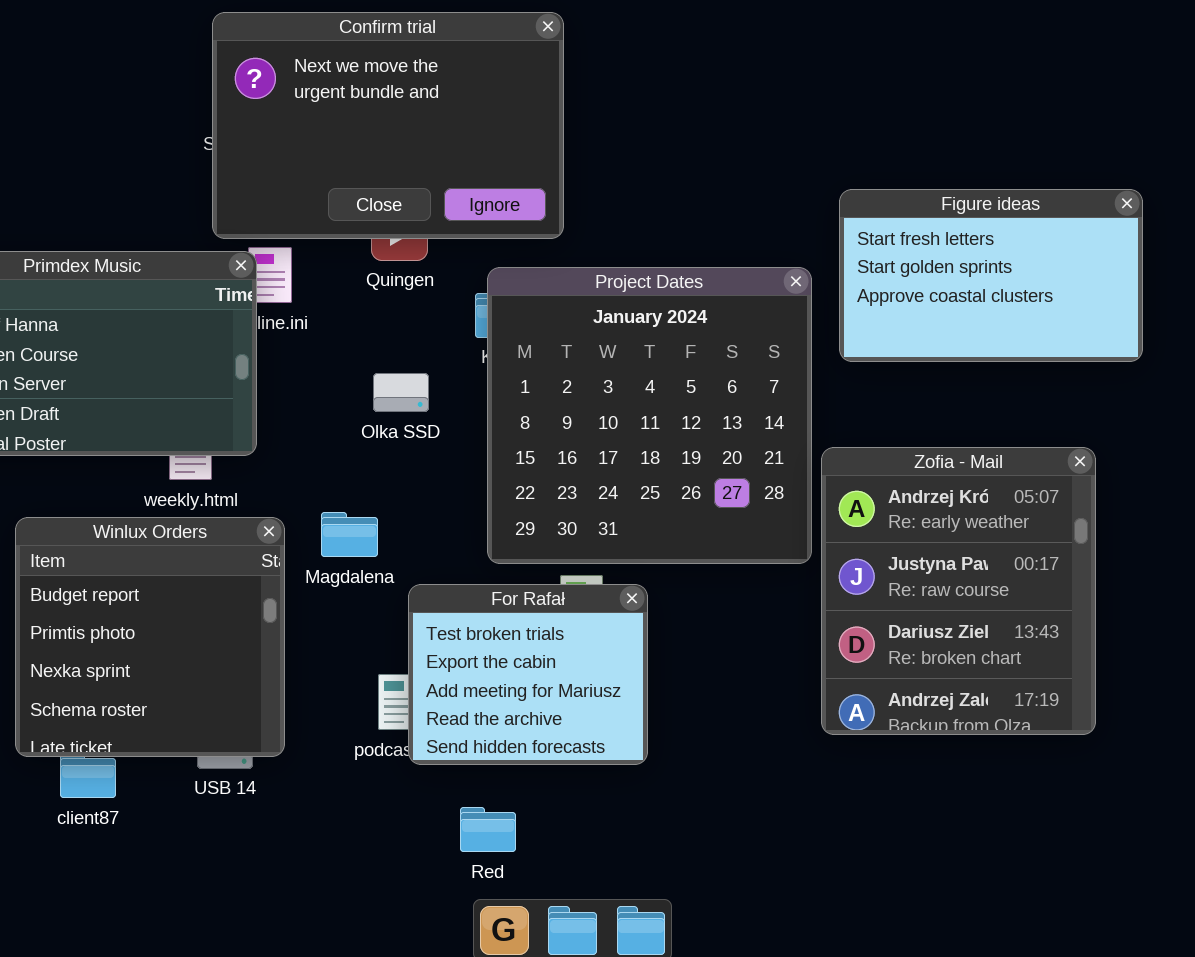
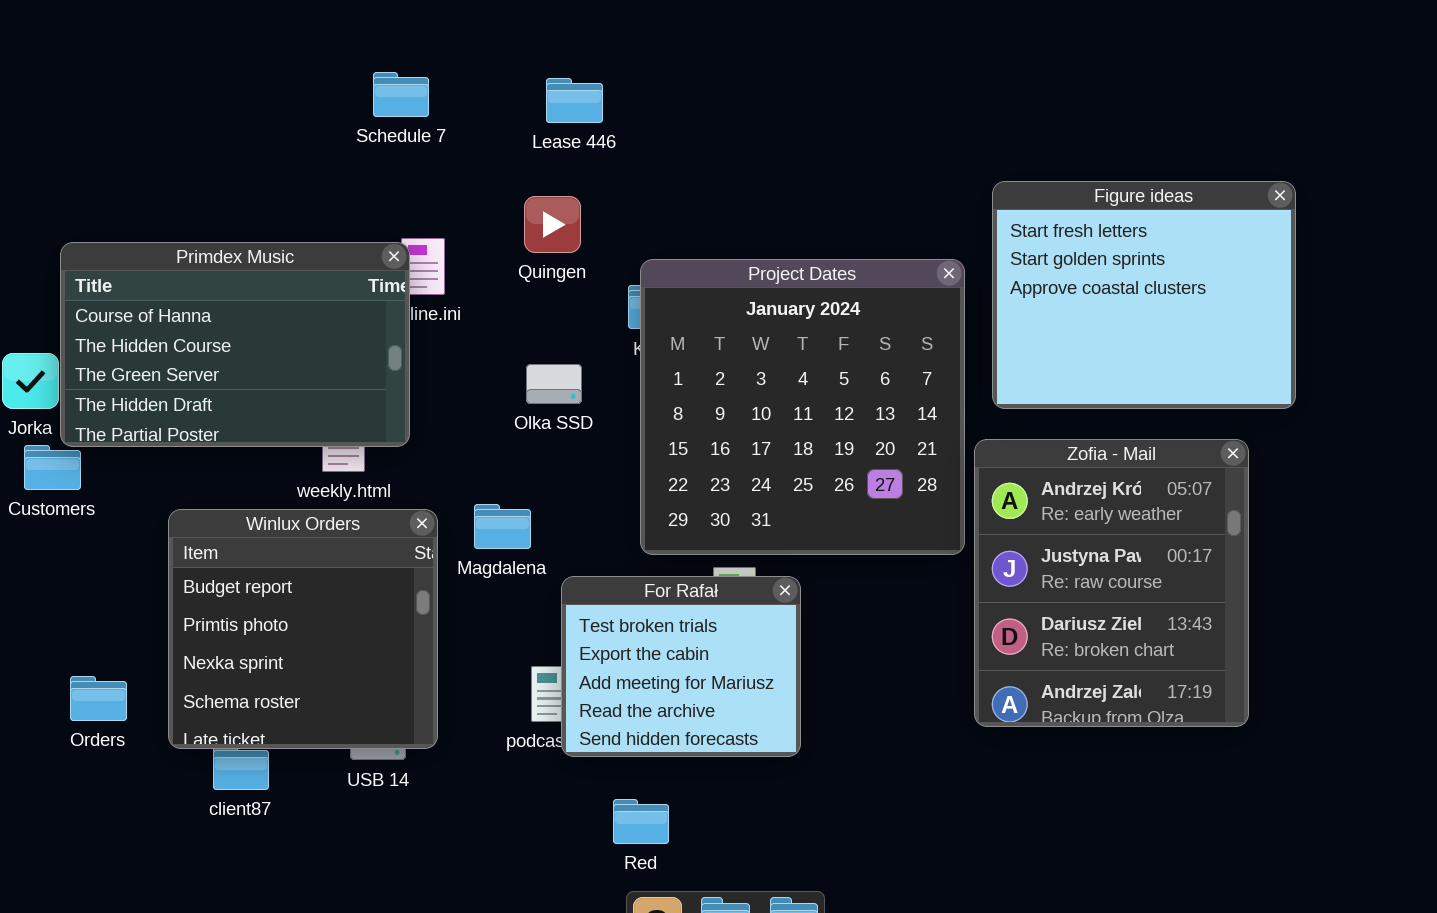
Confirm trial: [212,12,564,239] -> none, closed
Figure ideas: [839,189,1143,362] -> [992,181,1296,409], resized

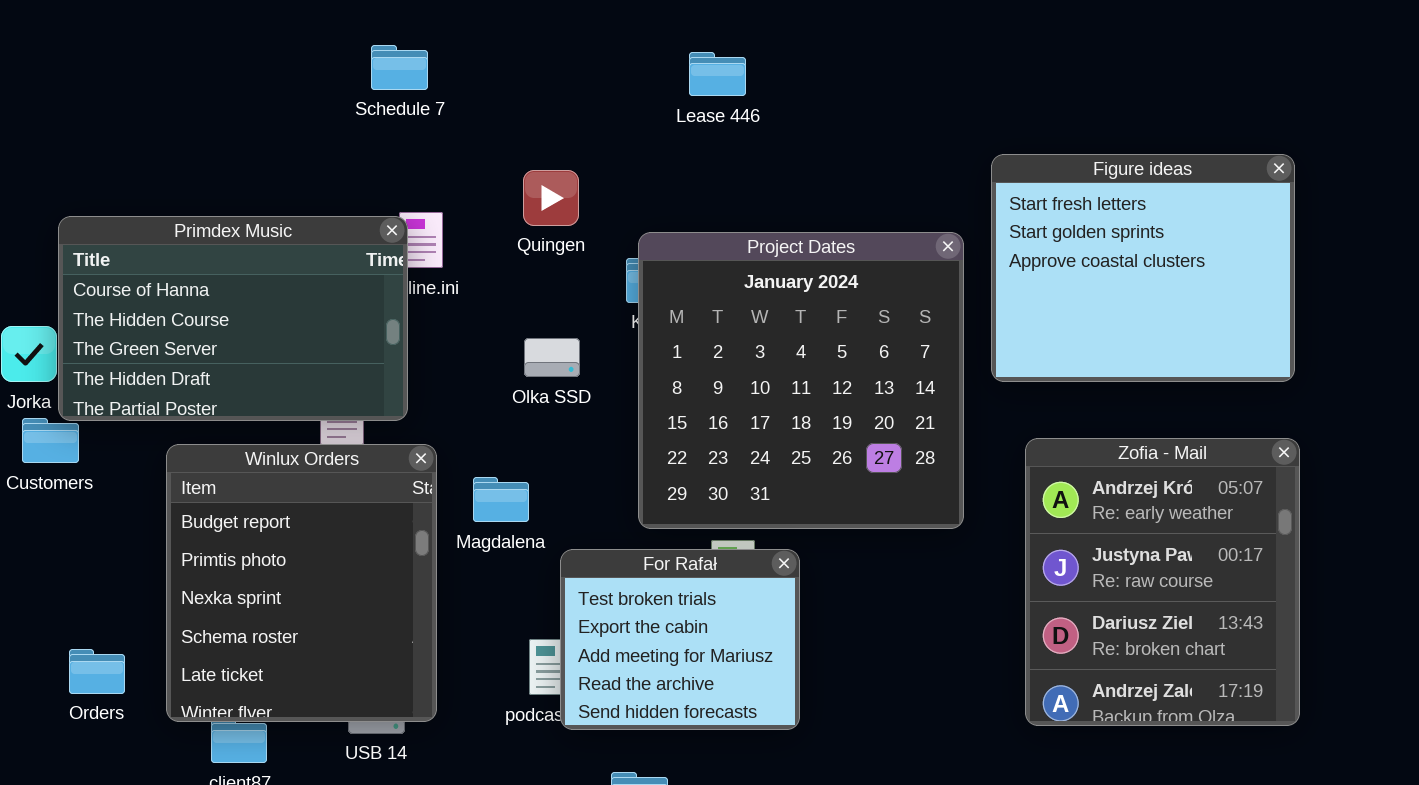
Lease 446: [546,78,603,123] -> [689,52,746,96], moved
Zofia - Mail: [974,439,1249,727] -> [1025,438,1300,726], moved
Winlux Orders: [168,509,438,749] -> [166,444,437,722], resized

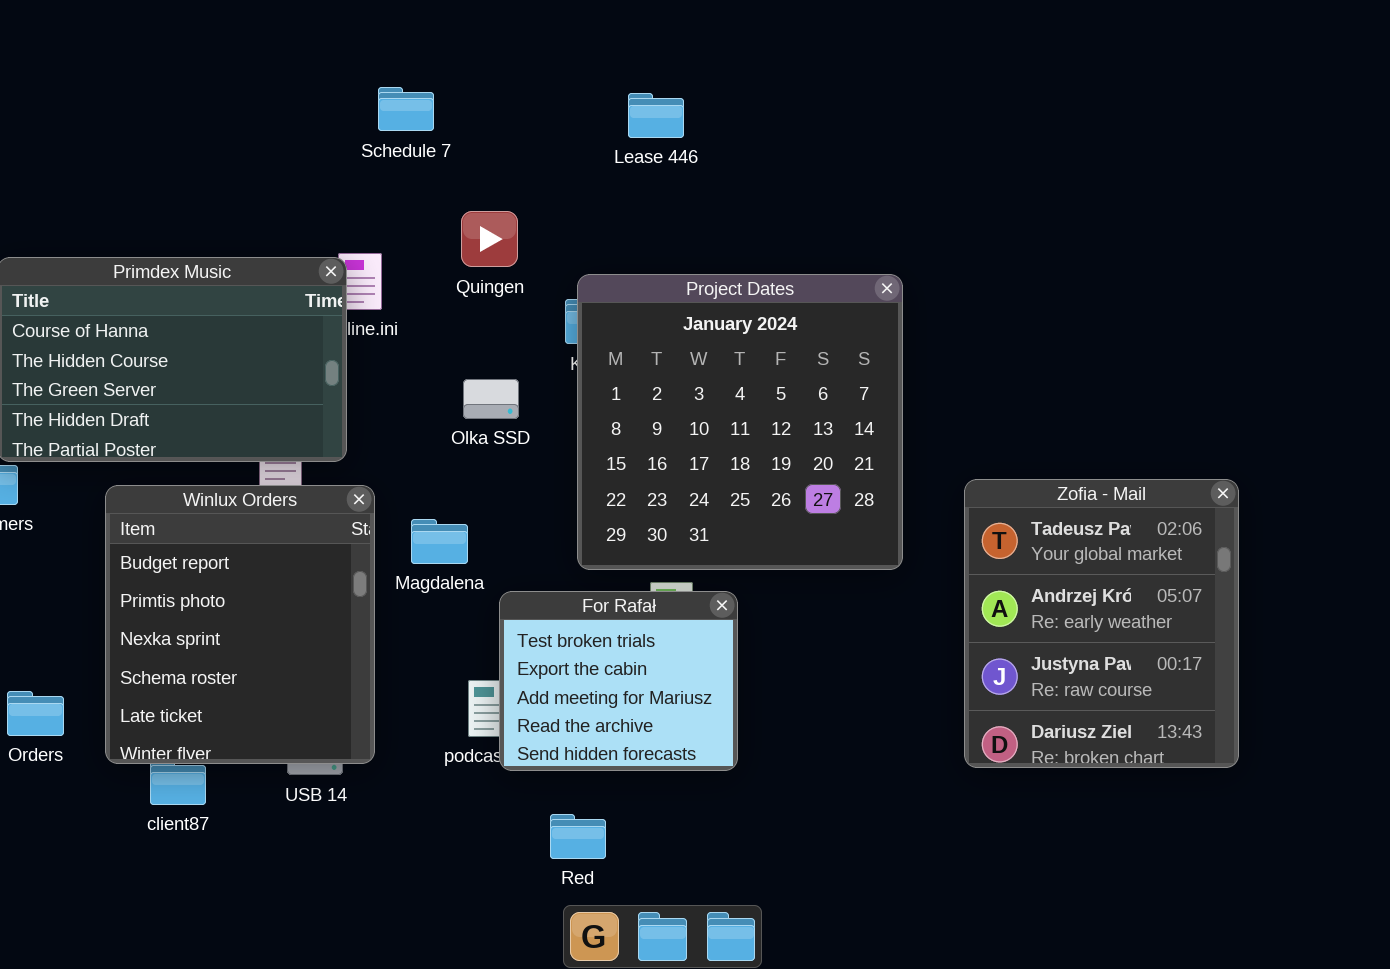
Schedule 7: [371,45,428,90] -> [378,87,434,131], moved
Figure ideas: [991,154,1295,382] -> none, closed
Zofia - Mail: [1025,438,1300,726] -> [964,479,1239,768], scrolled up 1 row

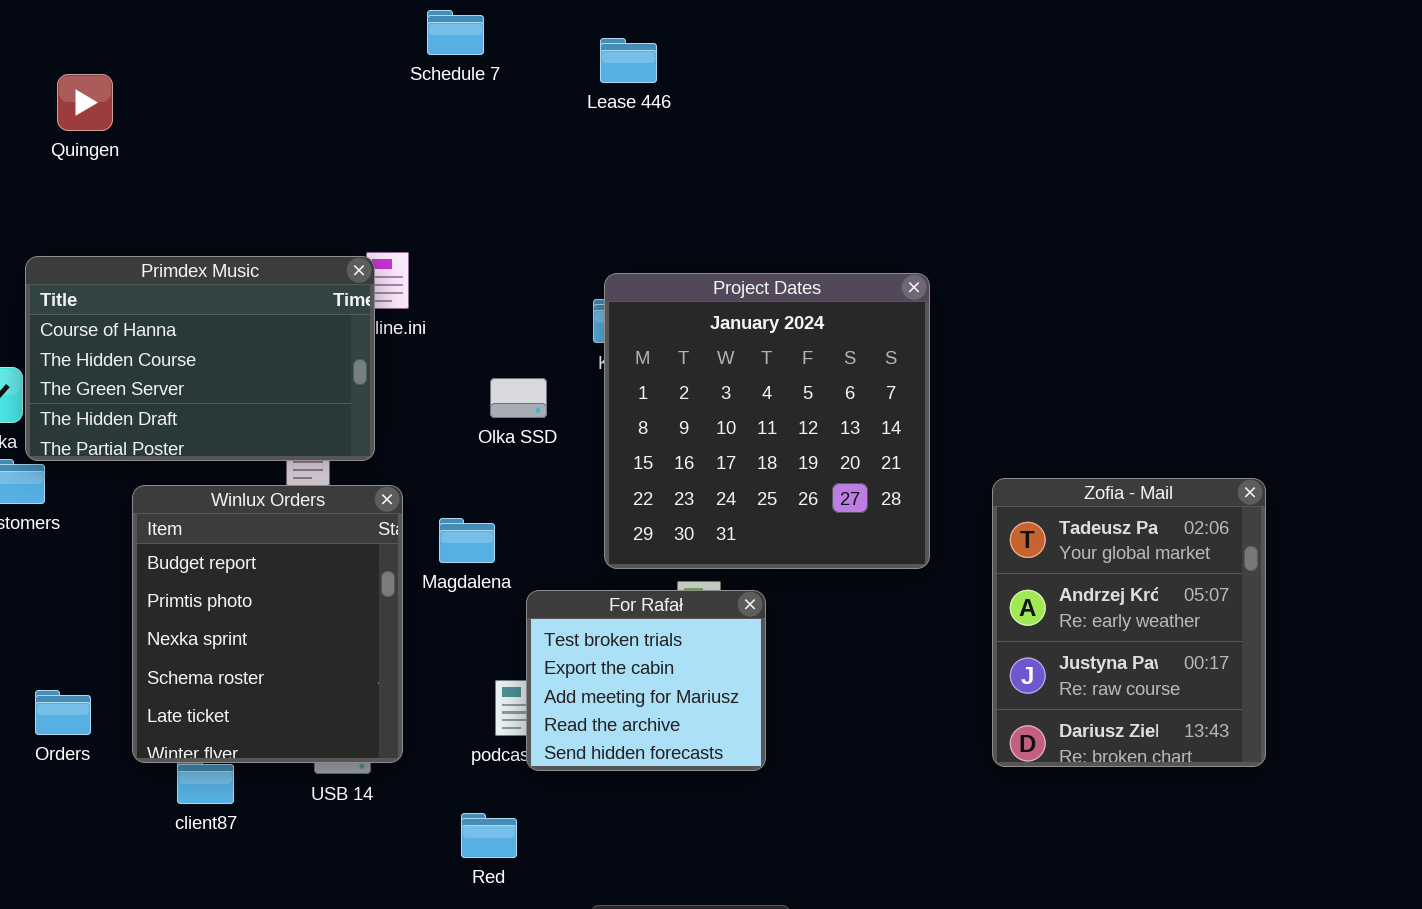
Schedule 7: [378,87,434,131] -> [427,10,484,55], moved
Lease 446: [628,93,684,138] -> [600,38,657,83], moved
Quingen: [461,211,518,267] -> [57,74,113,131], moved
Red: [550,814,606,859] -> [461,813,517,858], moved

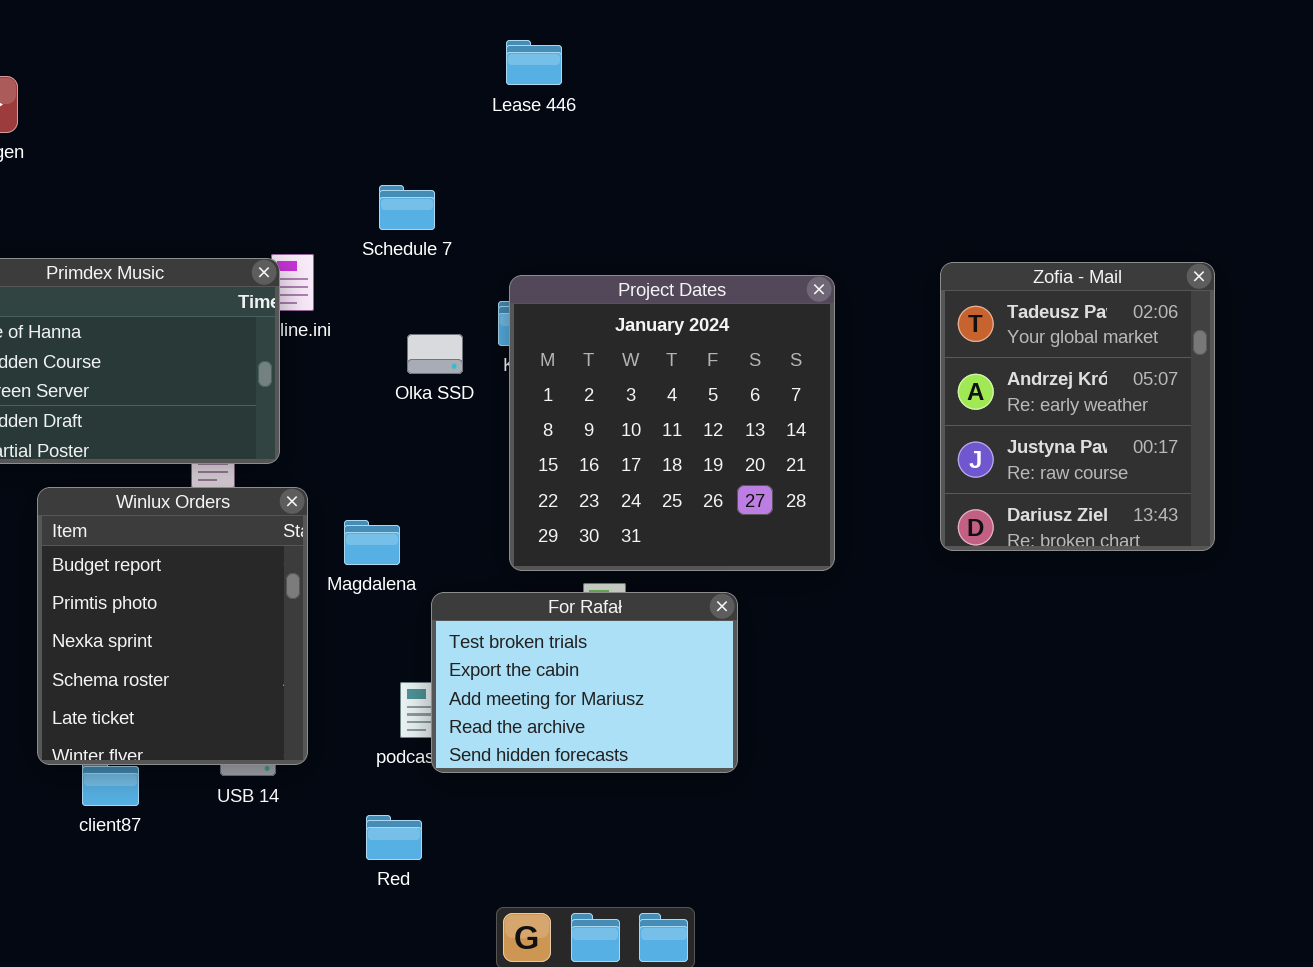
Schedule 7: [427,10,484,55] -> [379,185,435,230], moved
Olka SSD: [490,378,547,418] -> [407,334,463,374], moved
Zofia - Mail: [992,478,1266,767] -> [940,262,1215,551], moved
For Rafał: [526,590,766,771] -> [431,592,738,773], resized

